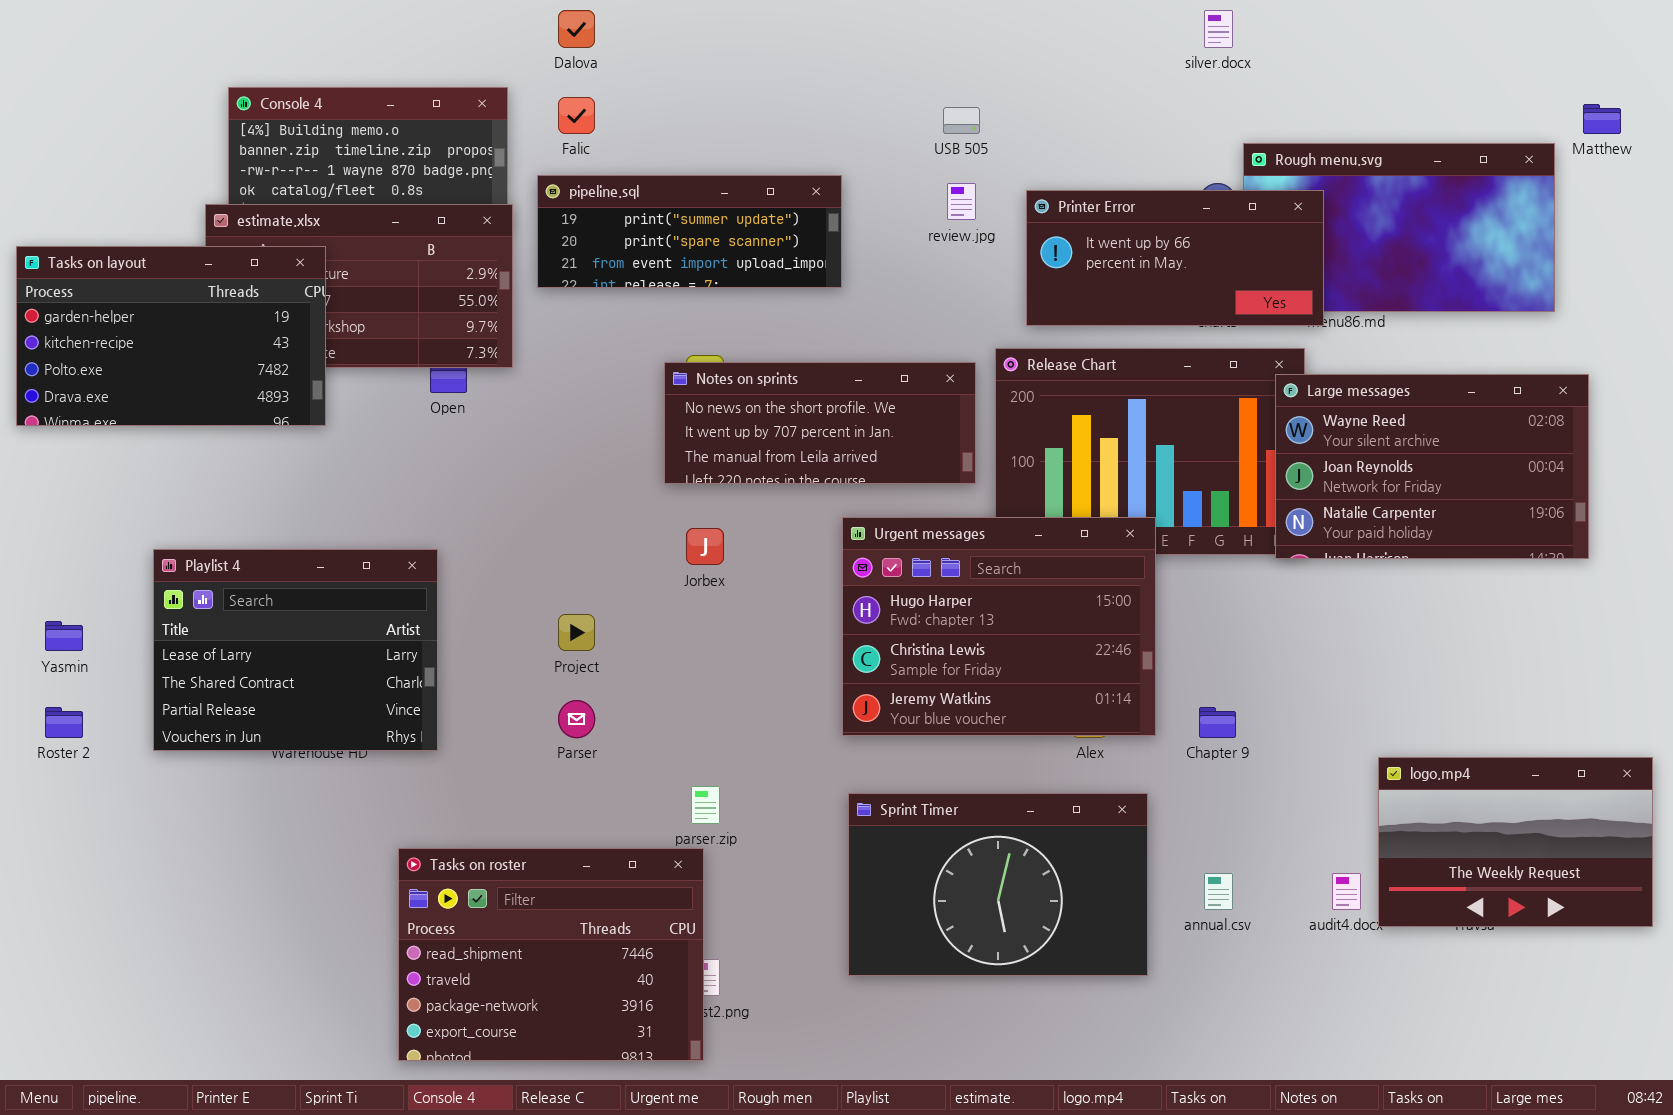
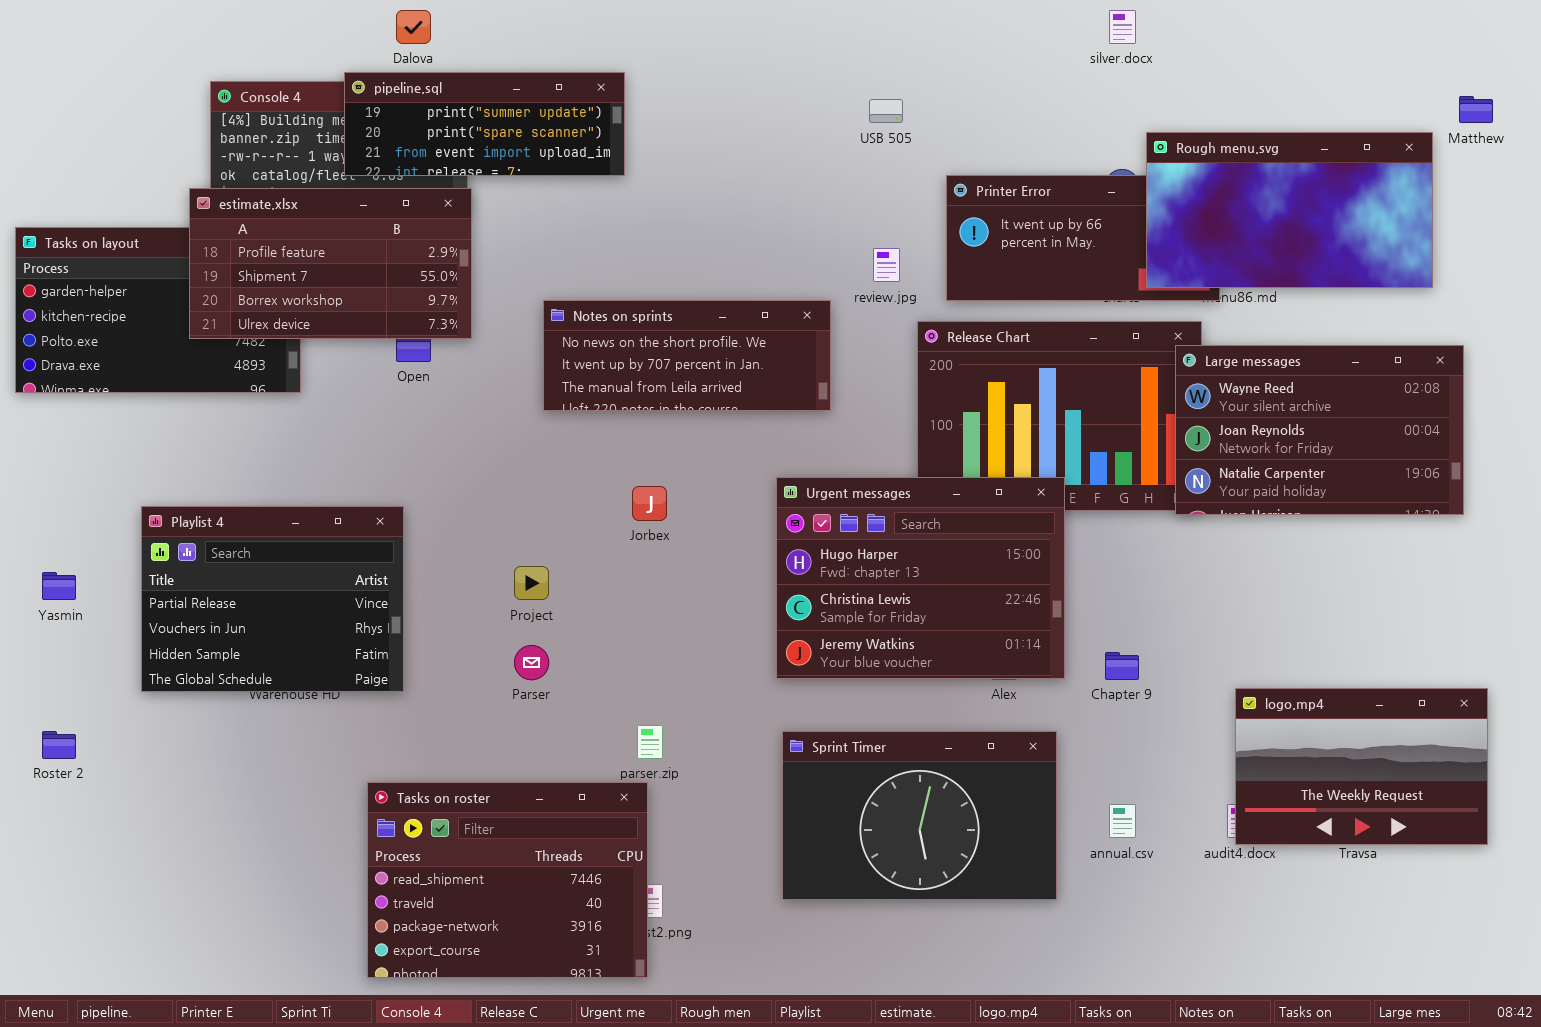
Dalova: [558,10,595,48] -> [396,10,431,44], moved
Rough menu.svg: [1243,143,1555,312] -> [1146,132,1433,288], raised
pipeline.sql: [537,175,842,288] -> [344,72,625,176], moved
review.jpg: [947,183,976,220] -> [873,248,900,282], moved
estimate.xlsx: [205,204,513,368] -> [189,188,472,339], raised
Notes on sprints: [664,362,976,484] -> [543,300,831,411], moved
Playlist 4: [153,549,438,751] -> [141,506,404,692], scrolled down 2 rows
Roster 2: [45,707,83,738] -> [42,731,76,759], moved
logo.mp4: [1378,757,1653,927] -> [1235,688,1488,845], moved

